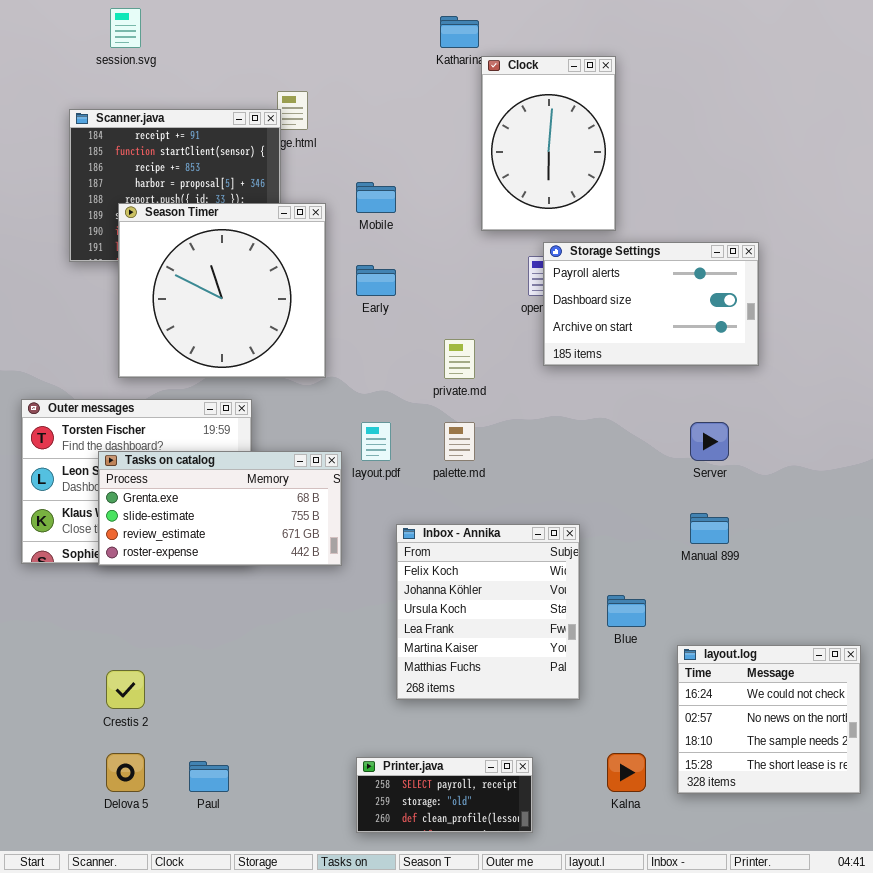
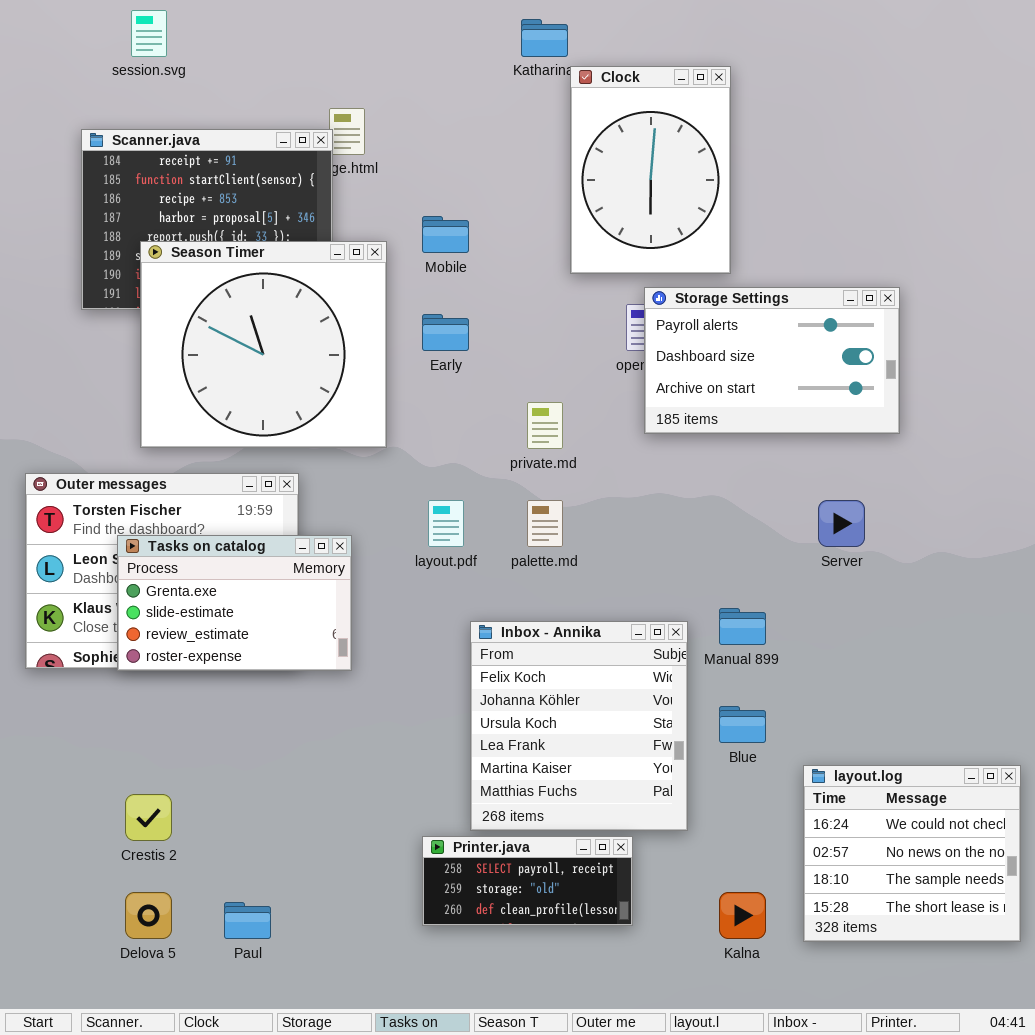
Tasks on catalog: [98,451,342,566] -> [117,535,352,671], resized
Manual 899: [690,513,729,544] -> [719,608,766,645], moved
Printer.java: [356,757,533,833] -> [422,836,633,926], moved

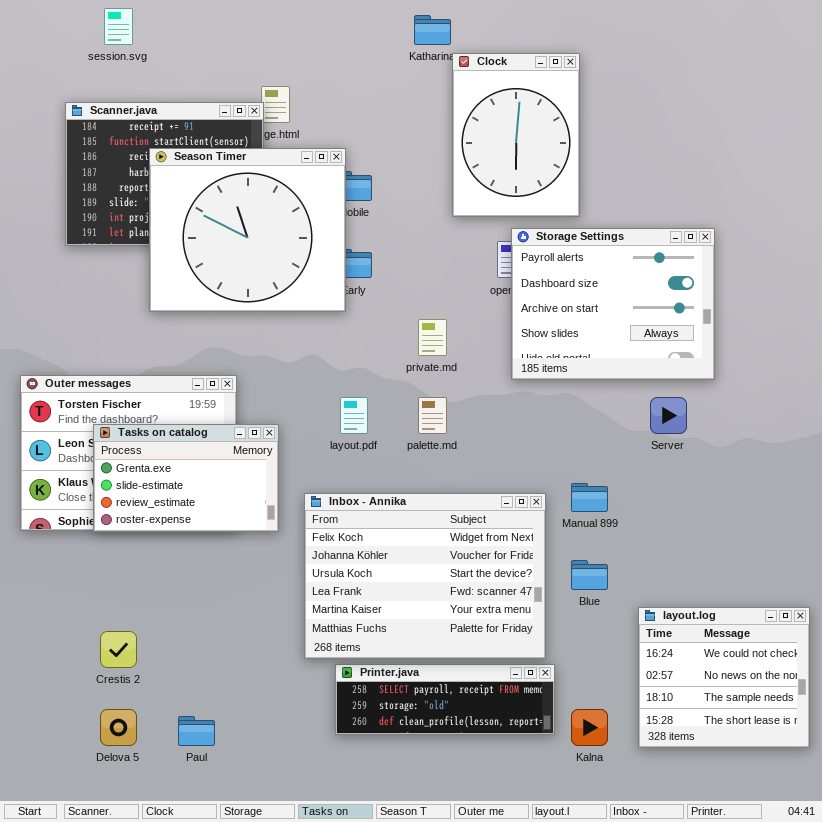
Season Timer: [140,241,387,448] -> [149,148,346,312], moved
Storage Settings: [644,287,900,434] -> [511,228,715,380], resized
Inbox - Annika: [470,621,688,831] -> [304,493,546,659], resized
Printer.java: [422,836,633,926] -> [335,664,555,735], resized

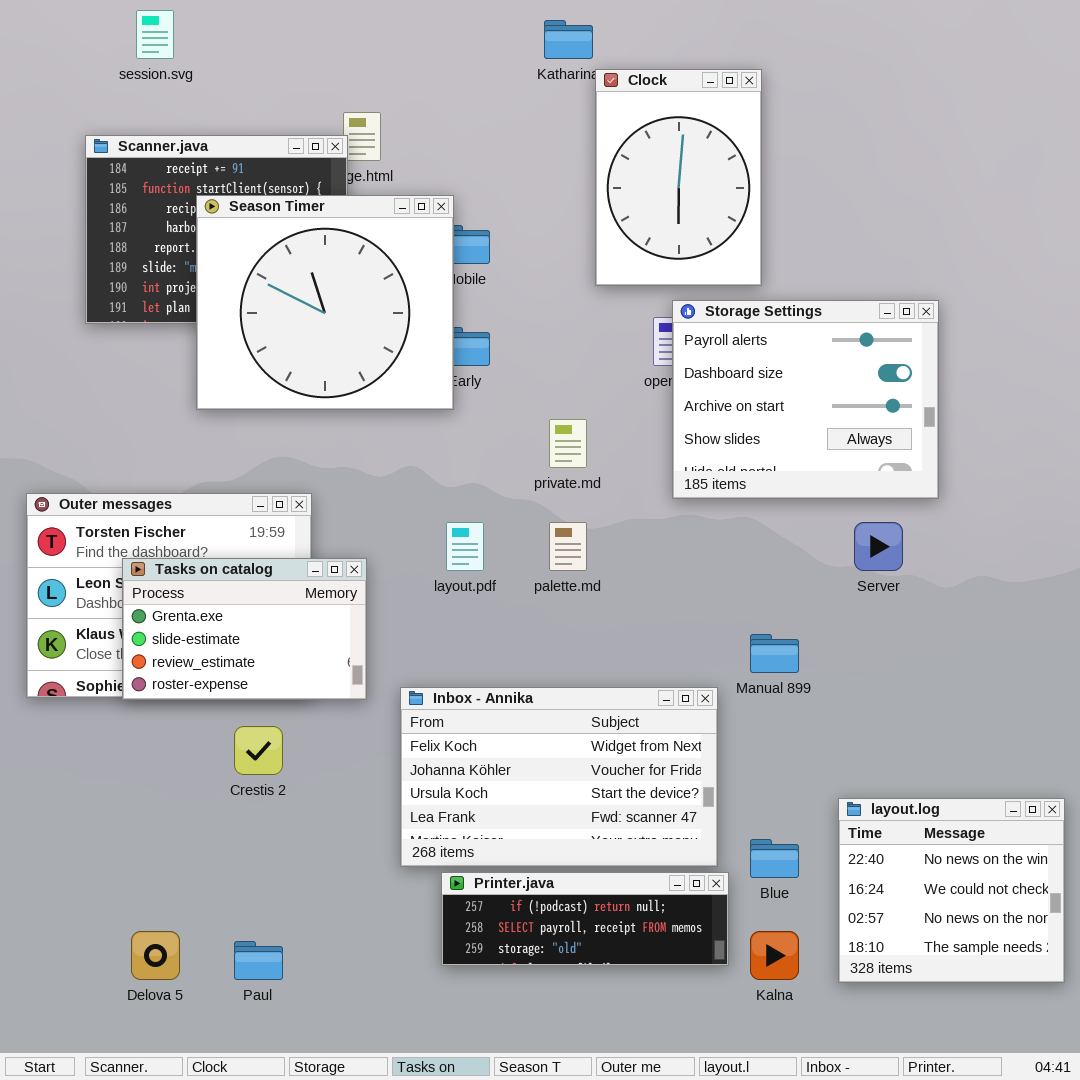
Inbox - Annika: [304,493,546,659] -> [400,687,718,867], resized
Blue: [571,560,608,590] -> [750,839,799,878], moved
layout.log: [638,607,810,748] -> [838,798,1065,983], scrolled up 1 row
Crestis 2: [100,631,137,668] -> [234,726,283,775], moved
Printer.java: [335,664,555,735] -> [441,872,729,966], scrolled up 1 row

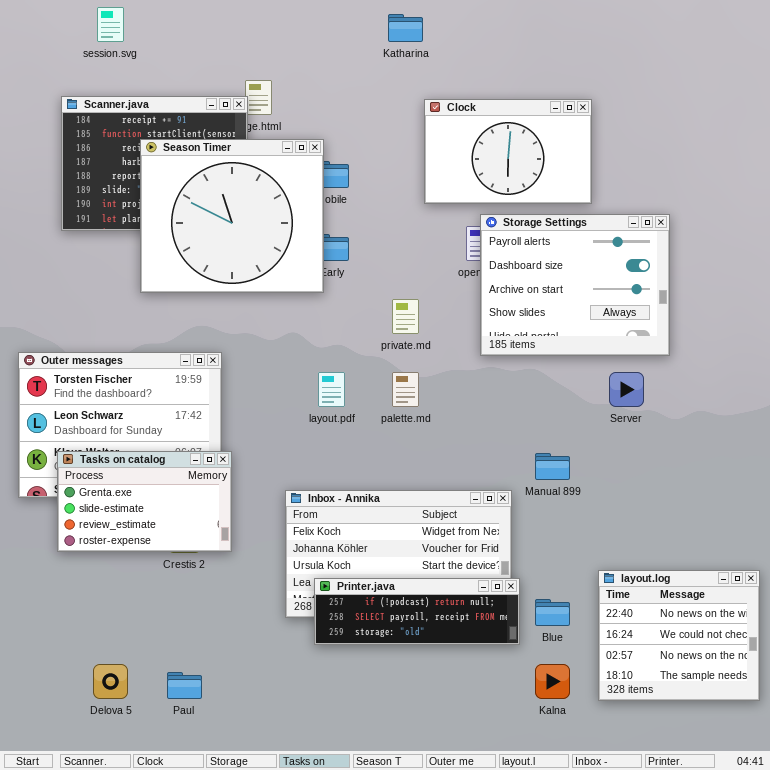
Clock: [595,69,762,286] -> [424,99,592,204], resized
Tasks on catalog: [122,558,367,700] -> [57,451,232,552], moved
Printer.java: [441,872,729,966] -> [314,578,520,645], moved

